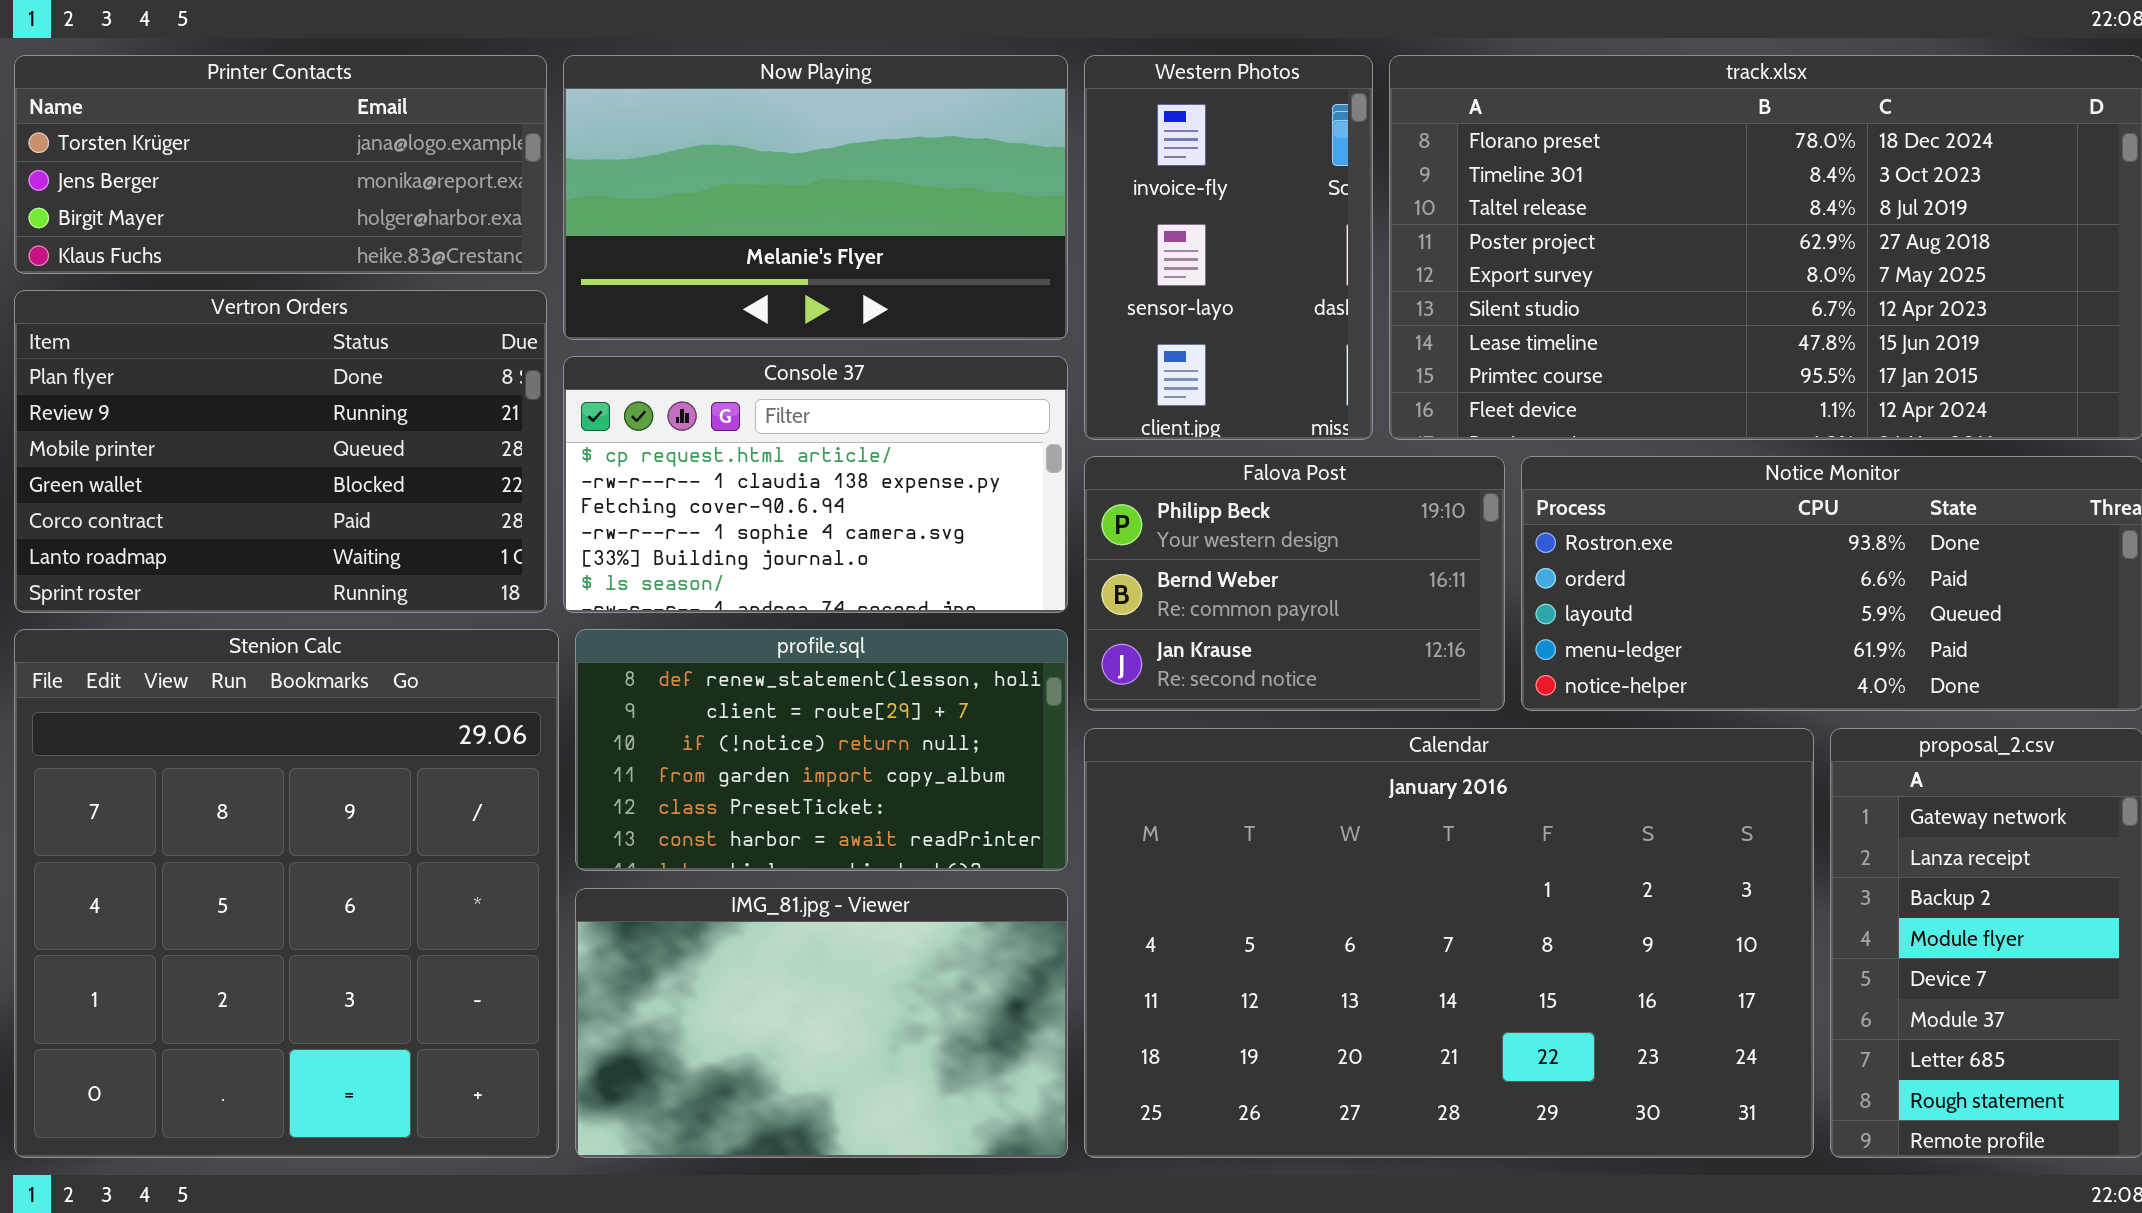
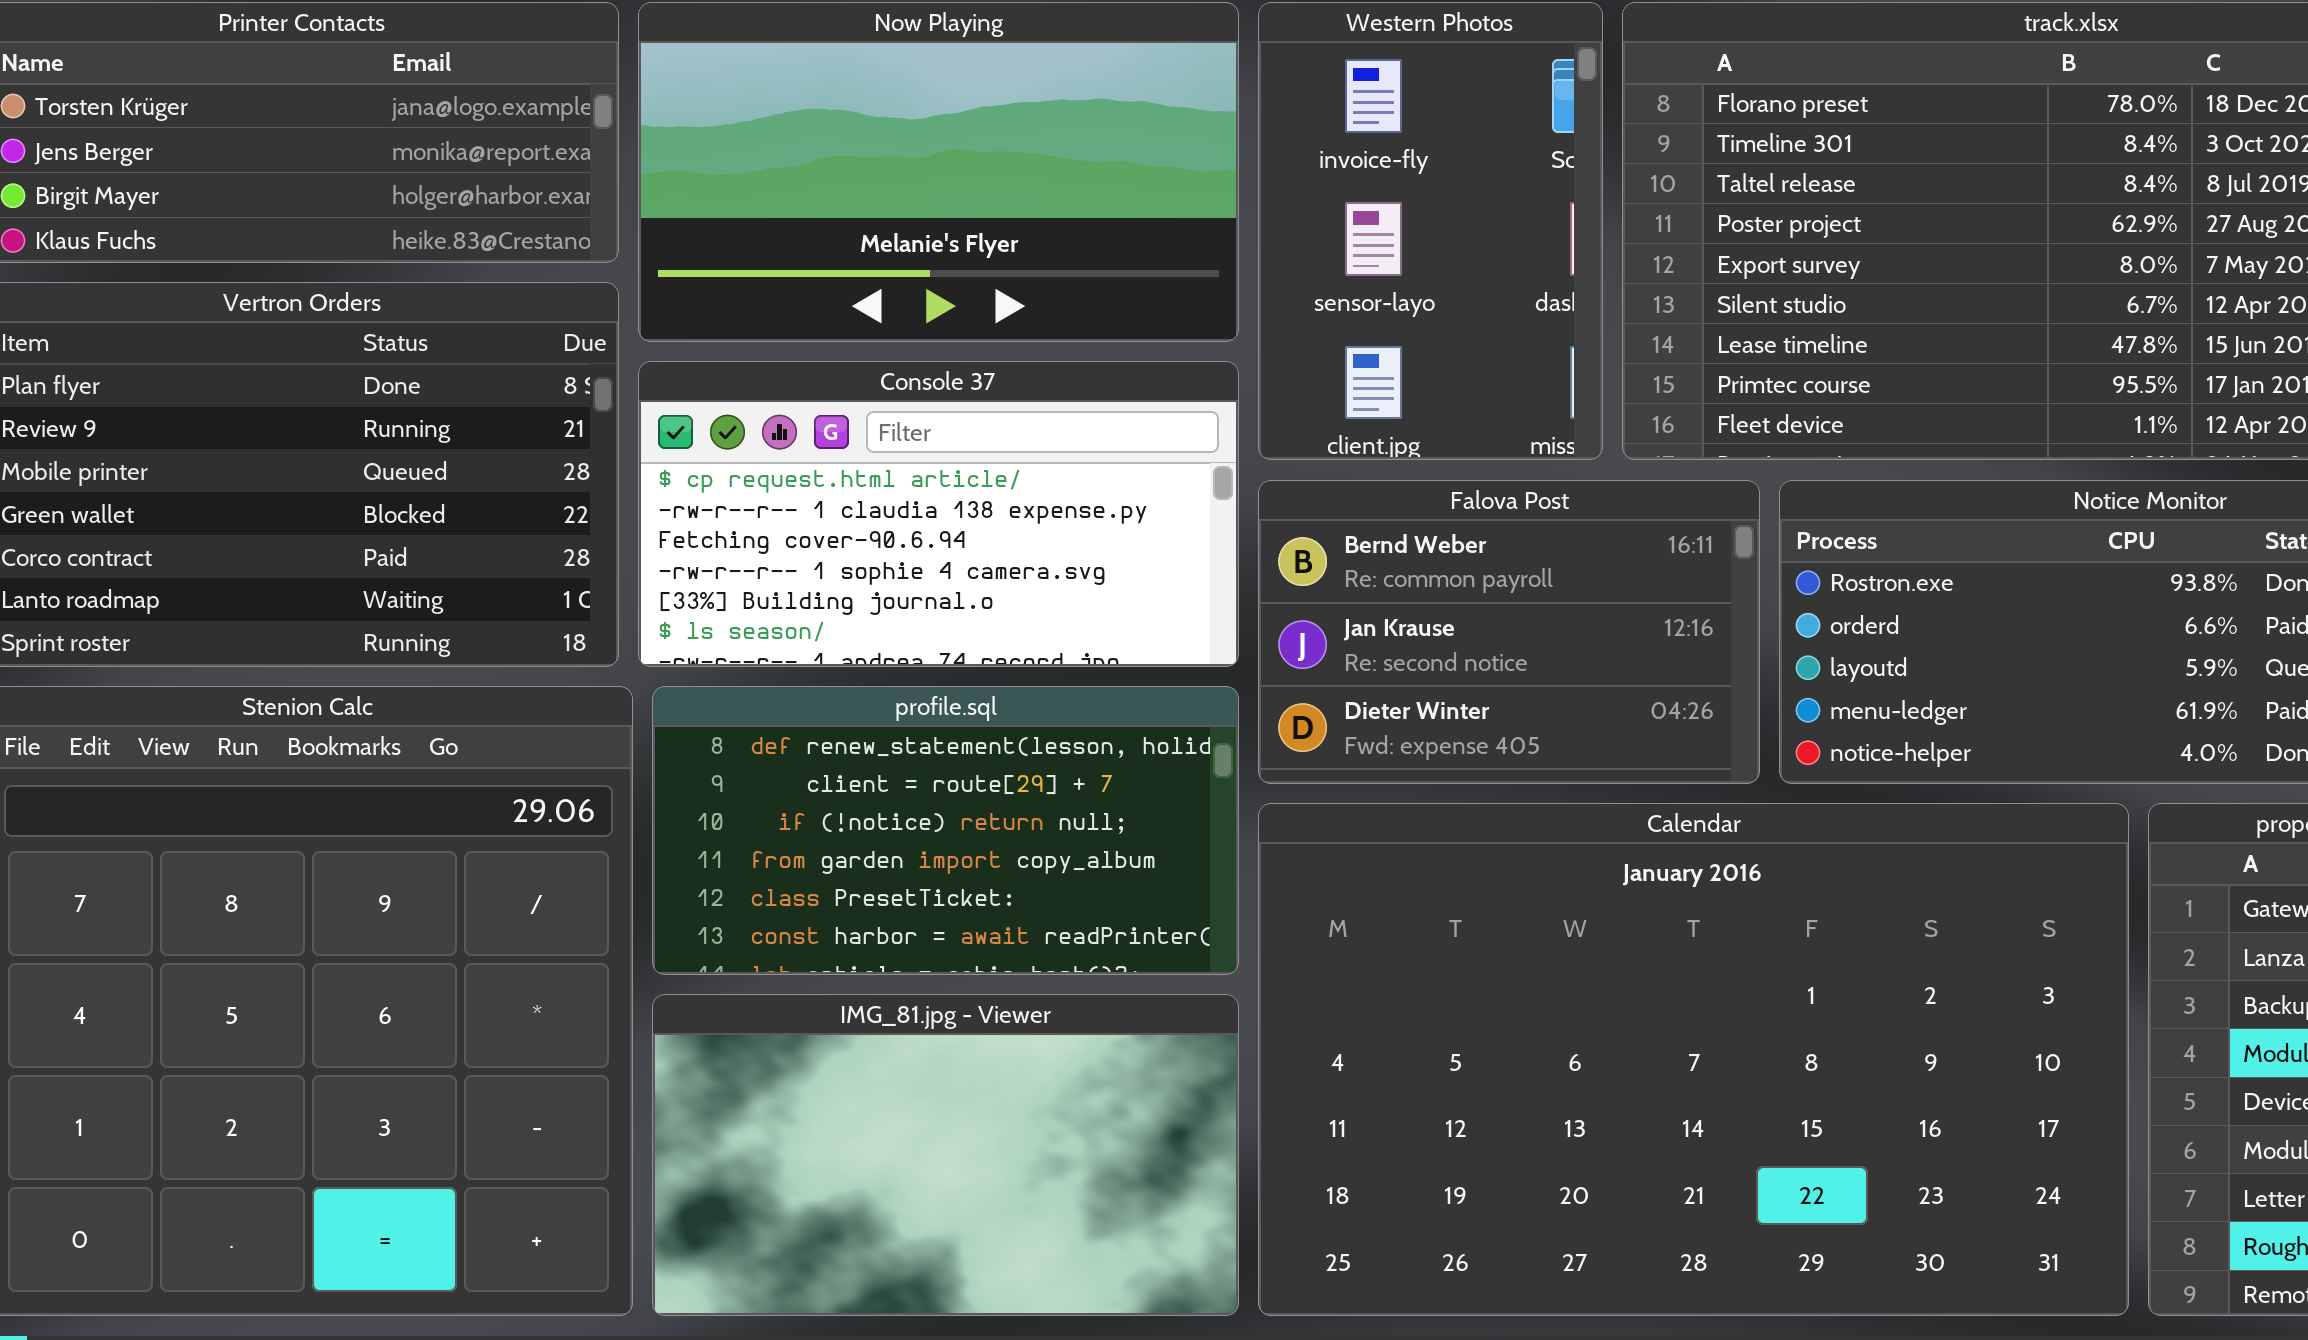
Falova Post: [1084,456,1505,711] -> [1258,480,1760,784], scrolled down 1 row

